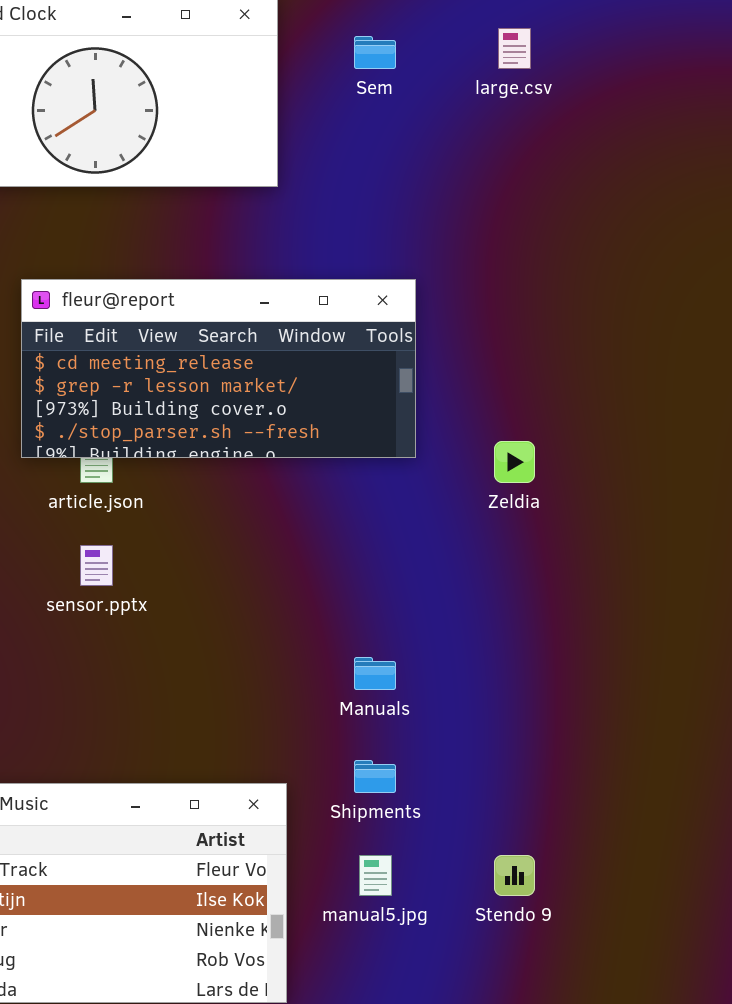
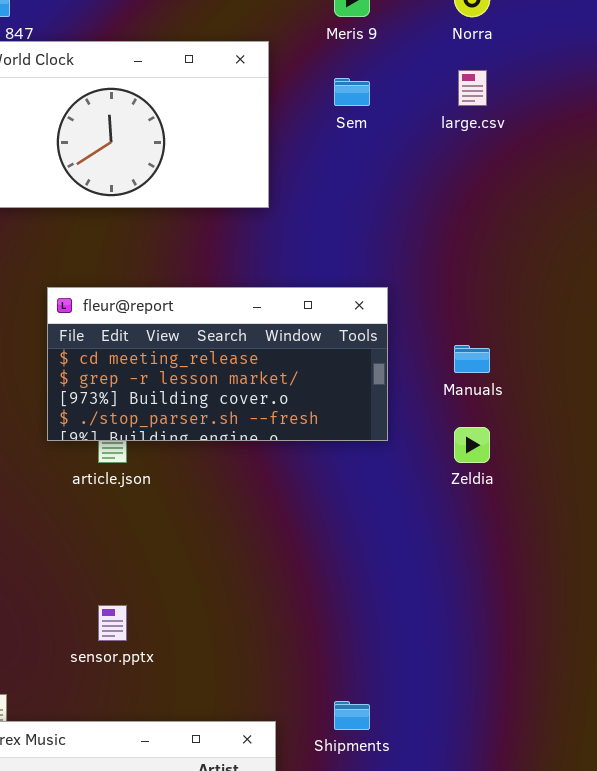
sensor.pptx: [80,545,113,586] -> [98,605,127,641], moved
Manuals: [354,657,396,690] -> [454,345,490,373], moved

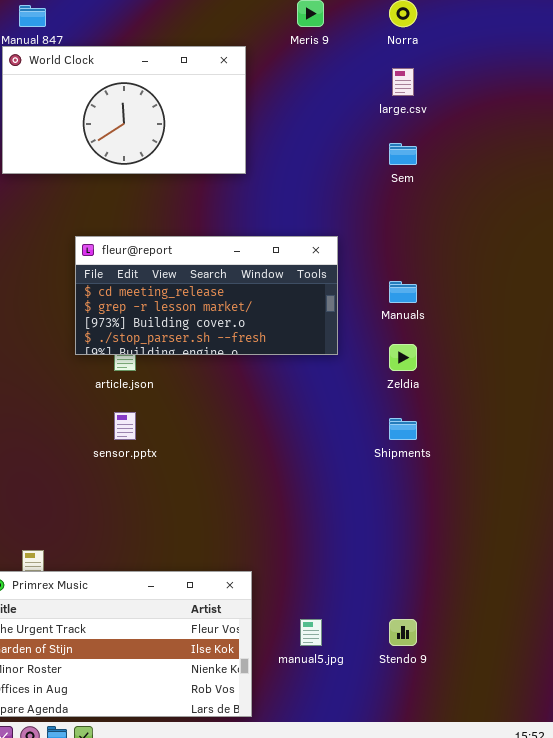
Sem: [334,78,370,106] -> [389,143,417,165], moved
sensor.pptx: [98,605,127,641] -> [114,412,136,440], moved
Shipments: [334,701,370,730] -> [389,418,417,440], moved

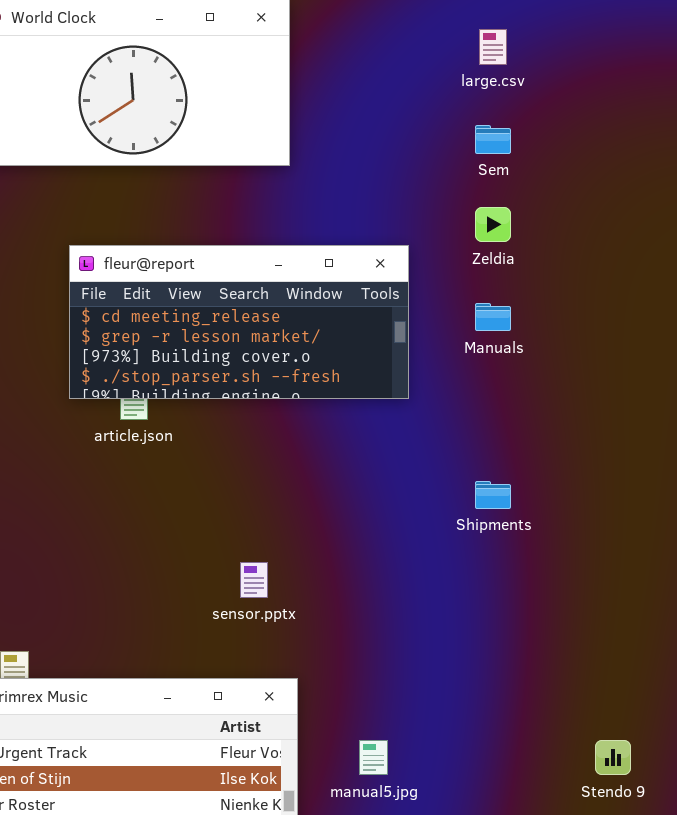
Zeldia: [389,344,417,371] -> [475,207,511,242], moved
sensor.pptx: [114,412,136,440] -> [240,562,268,598], moved
Stendo 9: [389,619,417,646] -> [595,740,631,775], moved

